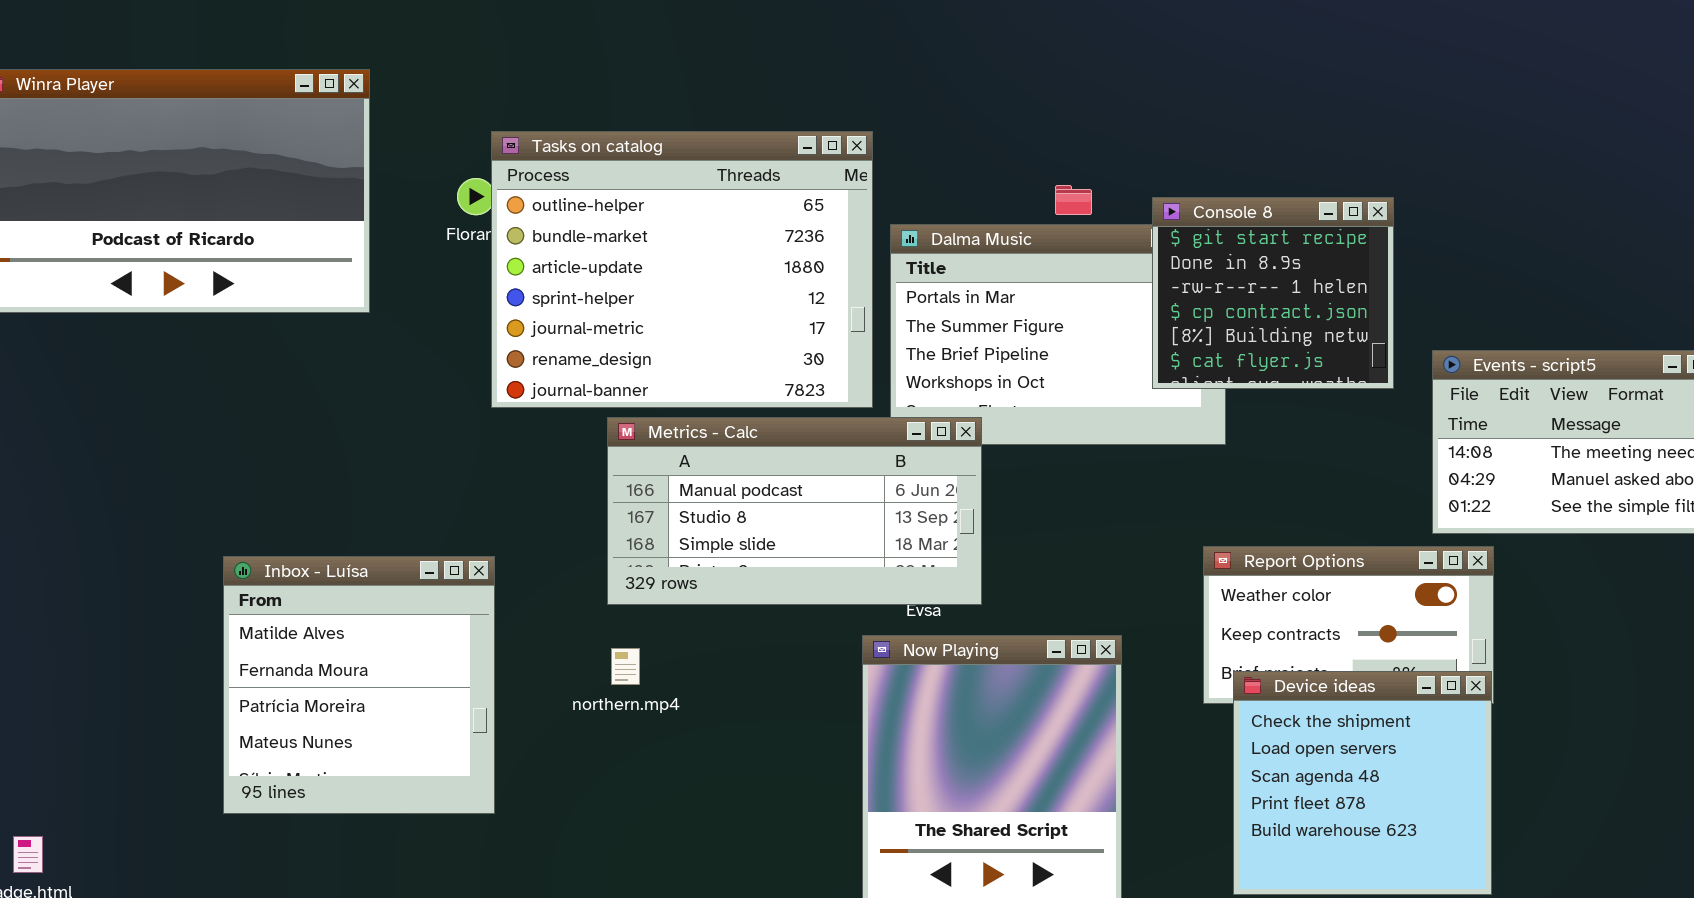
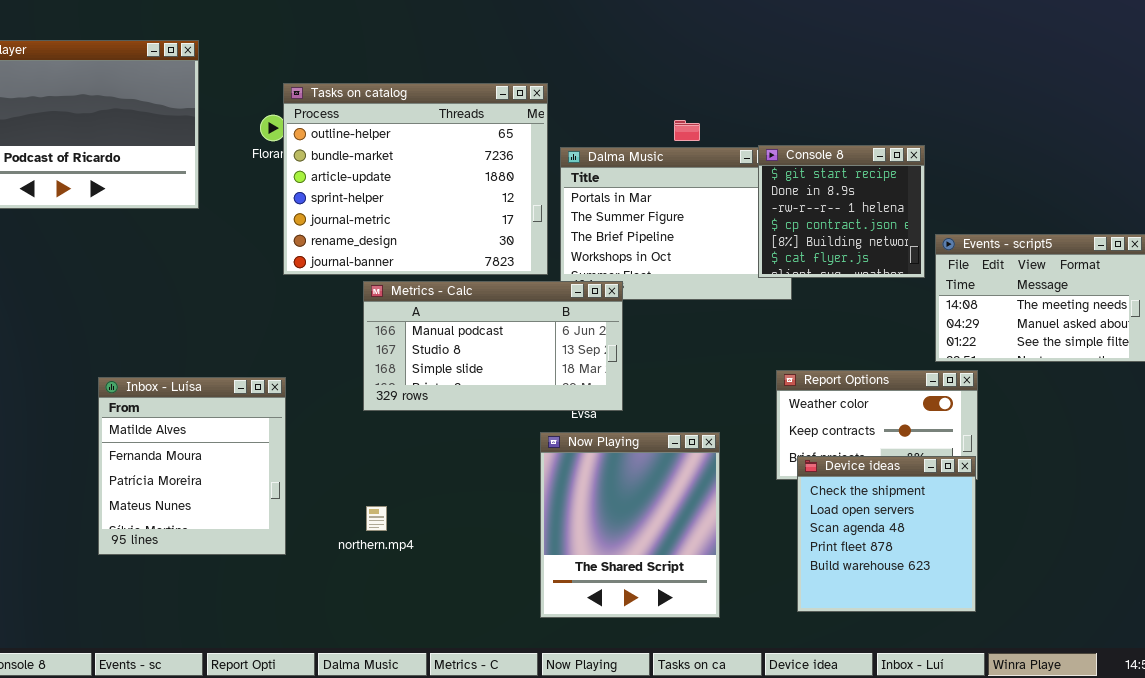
Console 8: [1152,197,1394,389] -> [758,145,925,278], moved
northern.mp4: [611,648,640,685] -> [366,506,387,531], moved

